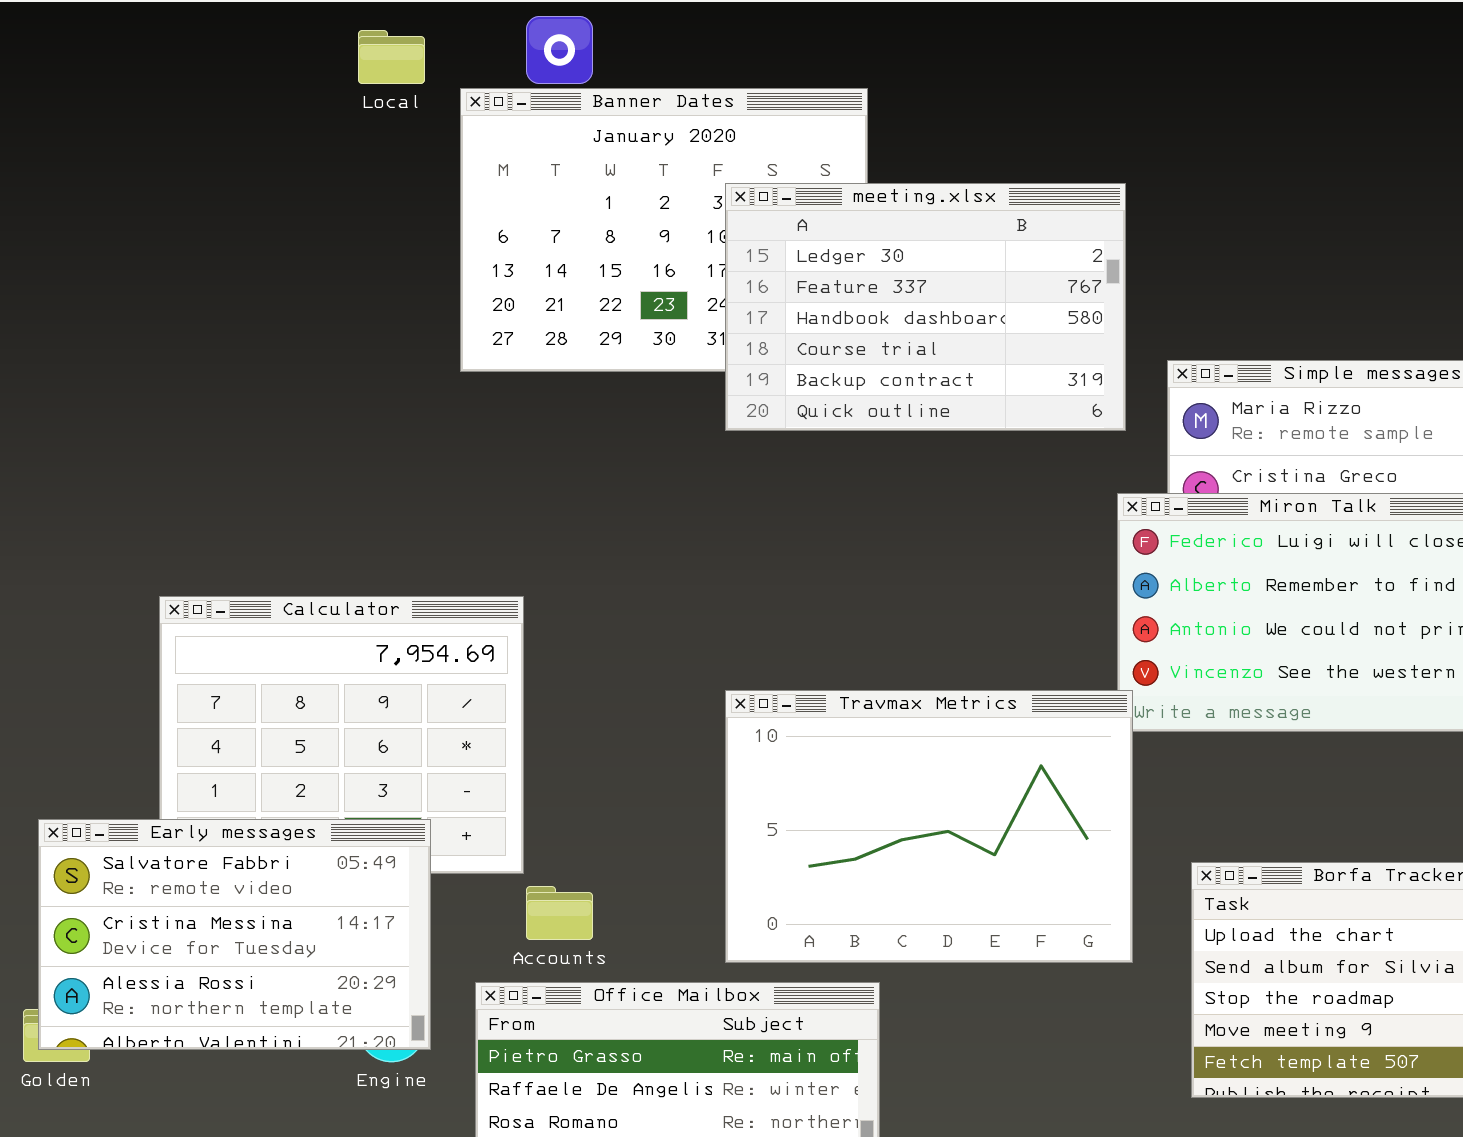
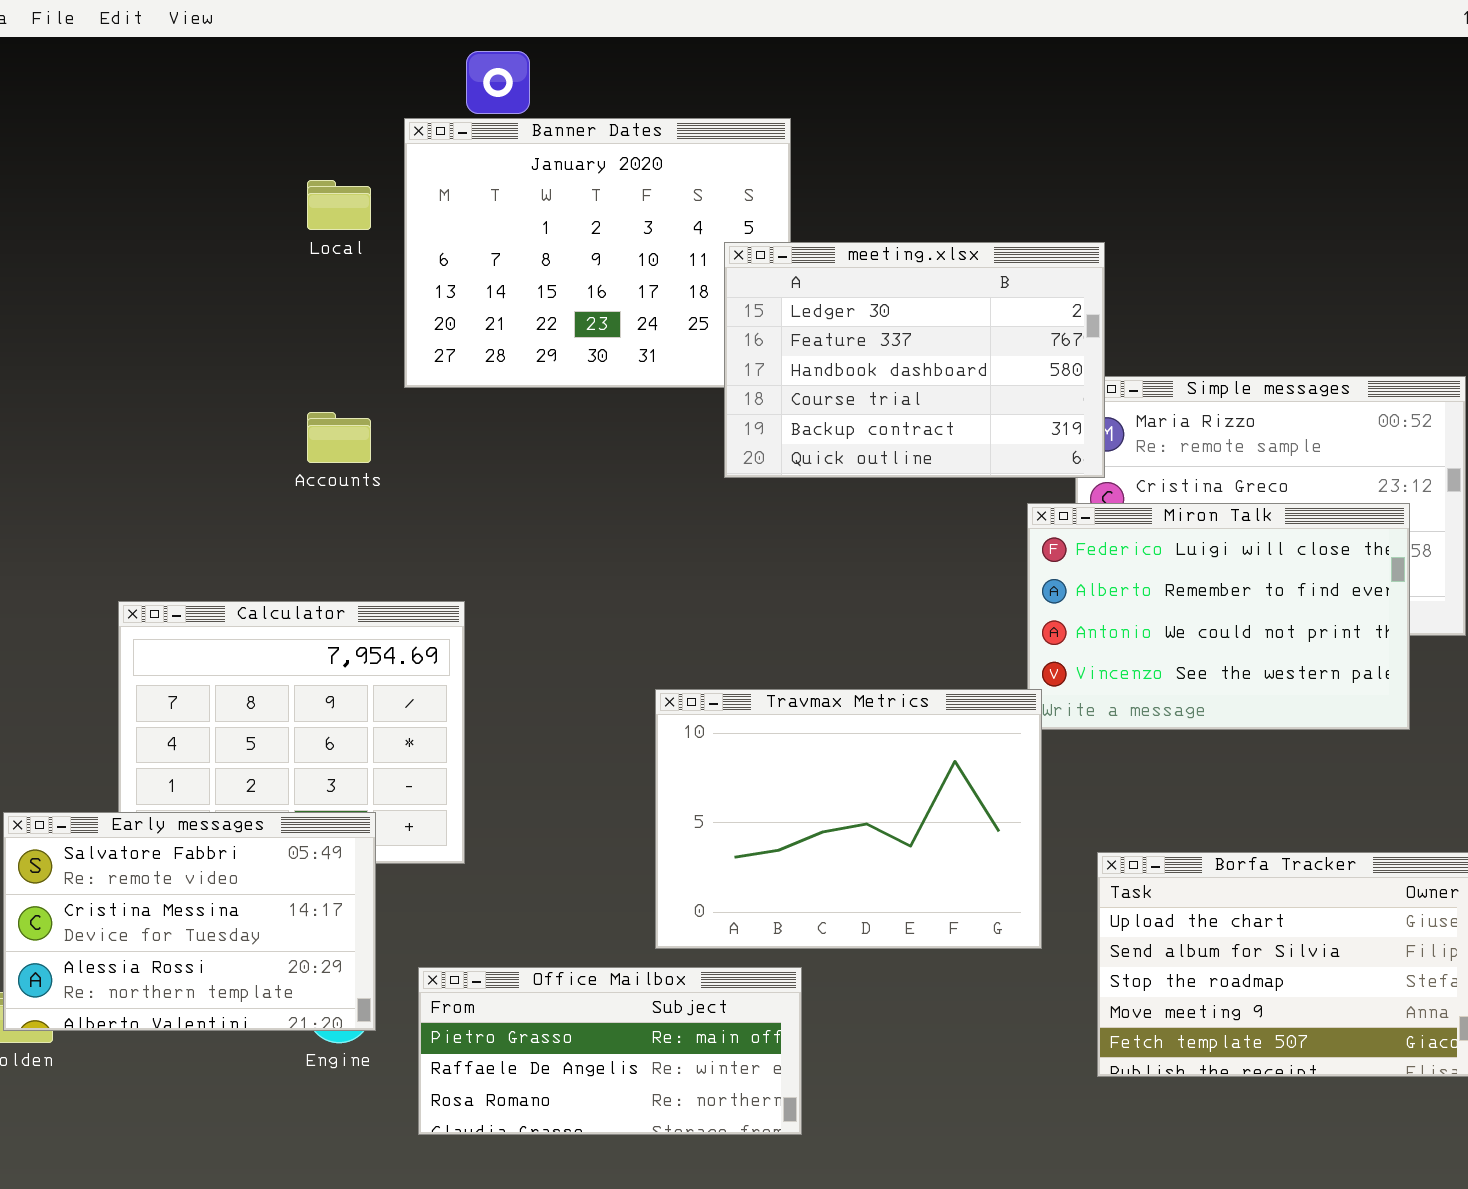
Local: [358,30,425,84] -> [307,180,371,230], moved
meeting.xlsx: [725,183,1126,431] -> [724,242,1105,478], moved
Accounts: [526,886,593,940] -> [307,412,371,463], moved

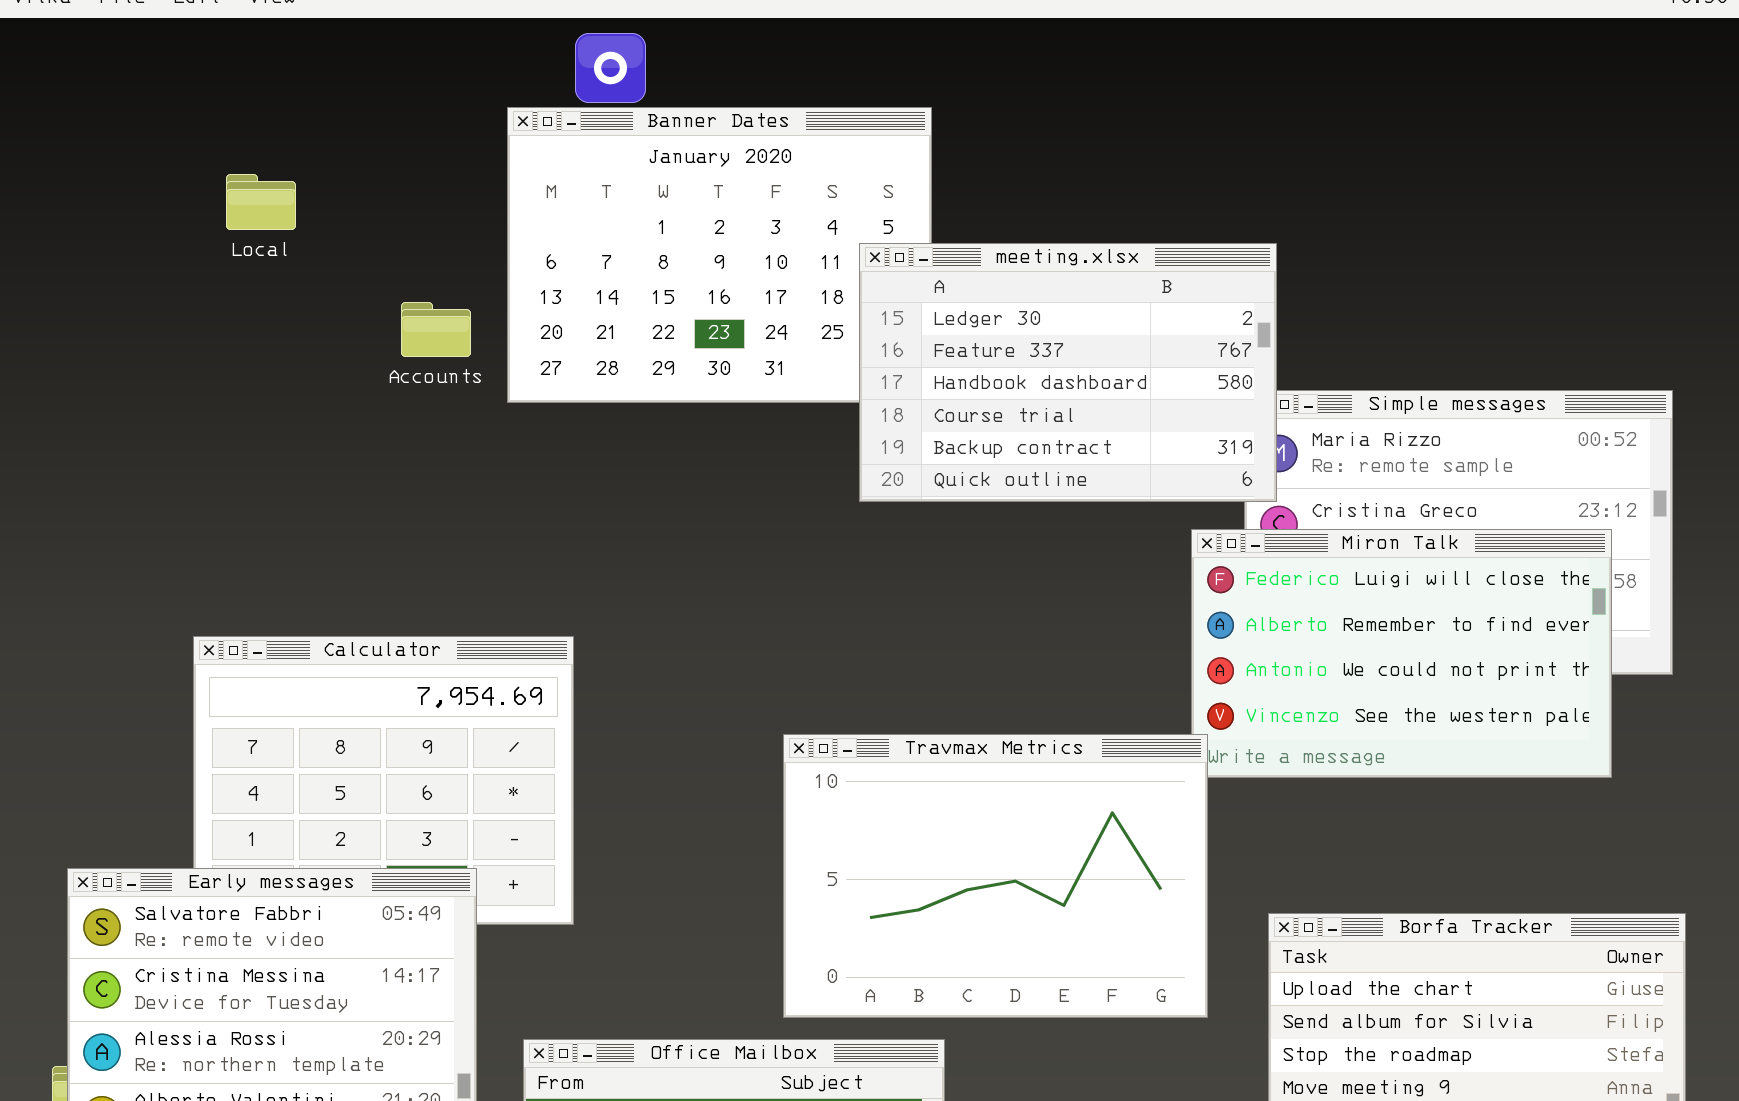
Local: [307,180,371,230] -> [226,174,296,230], moved
Accounts: [307,412,371,463] -> [401,302,471,357], moved

